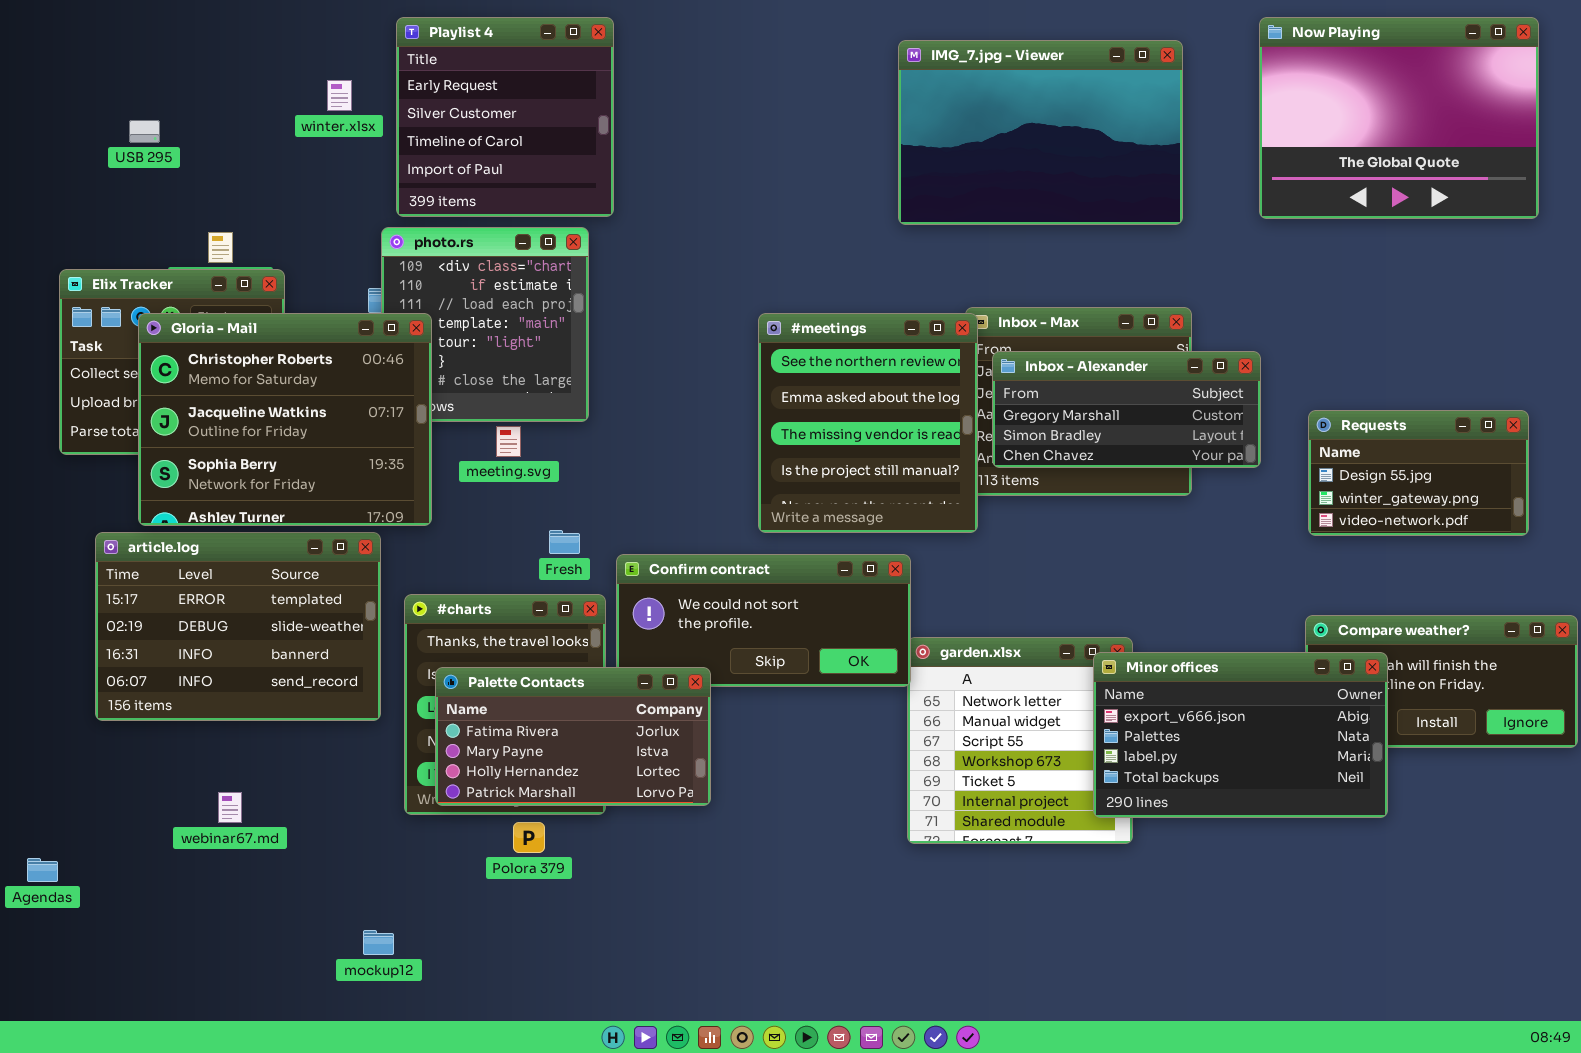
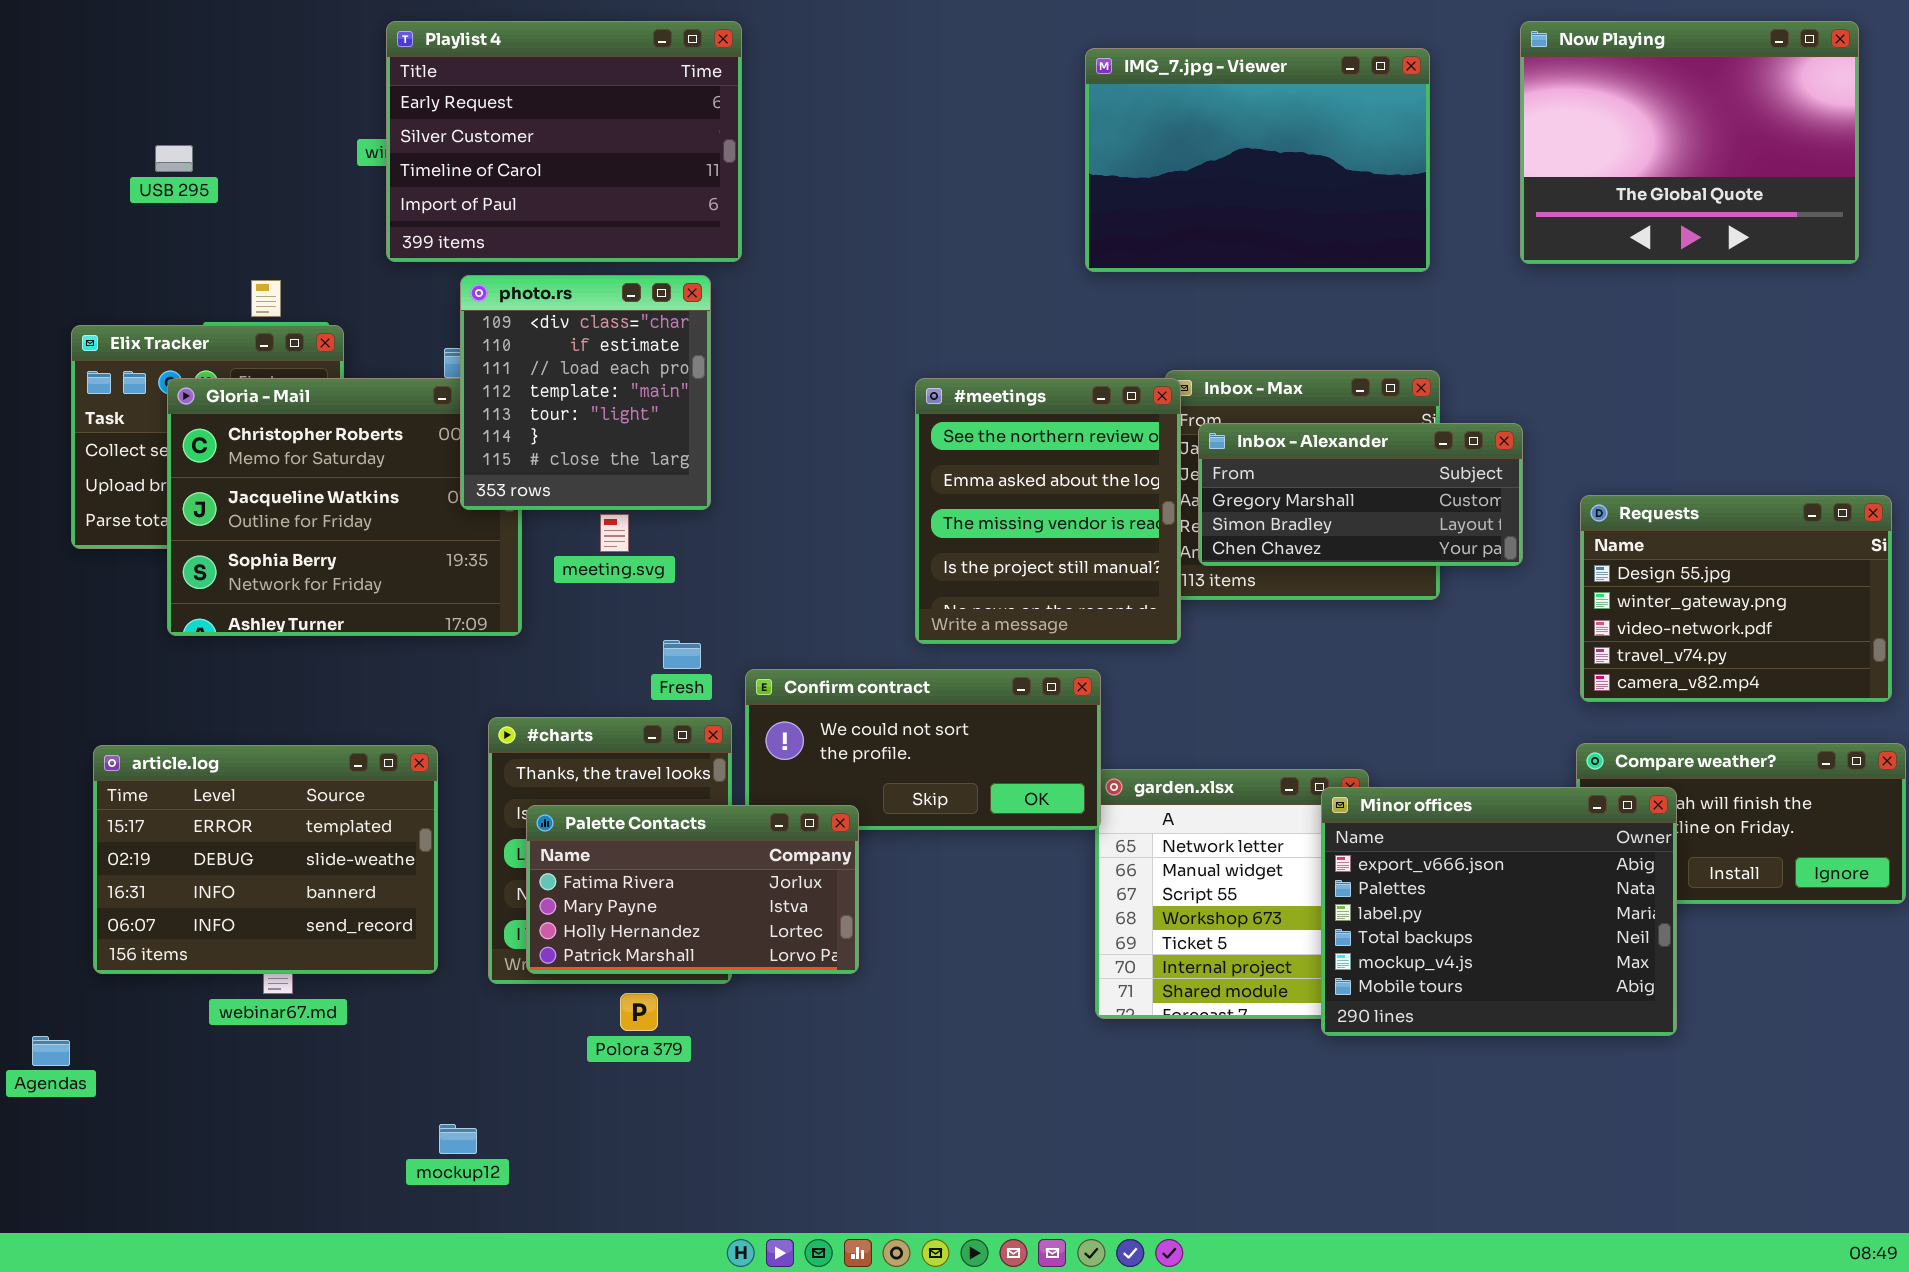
Playlist 4: [396,17,614,217] -> [386,21,742,262], resized
photo.rs: [381,227,589,422] -> [460,275,711,510], raised
Requests: [1308,410,1529,536] -> [1580,495,1892,702], resized
article.log: [95,532,381,721] -> [93,745,438,974], moved
Minor offices: [1093,652,1388,818] -> [1321,787,1677,1036], resized

